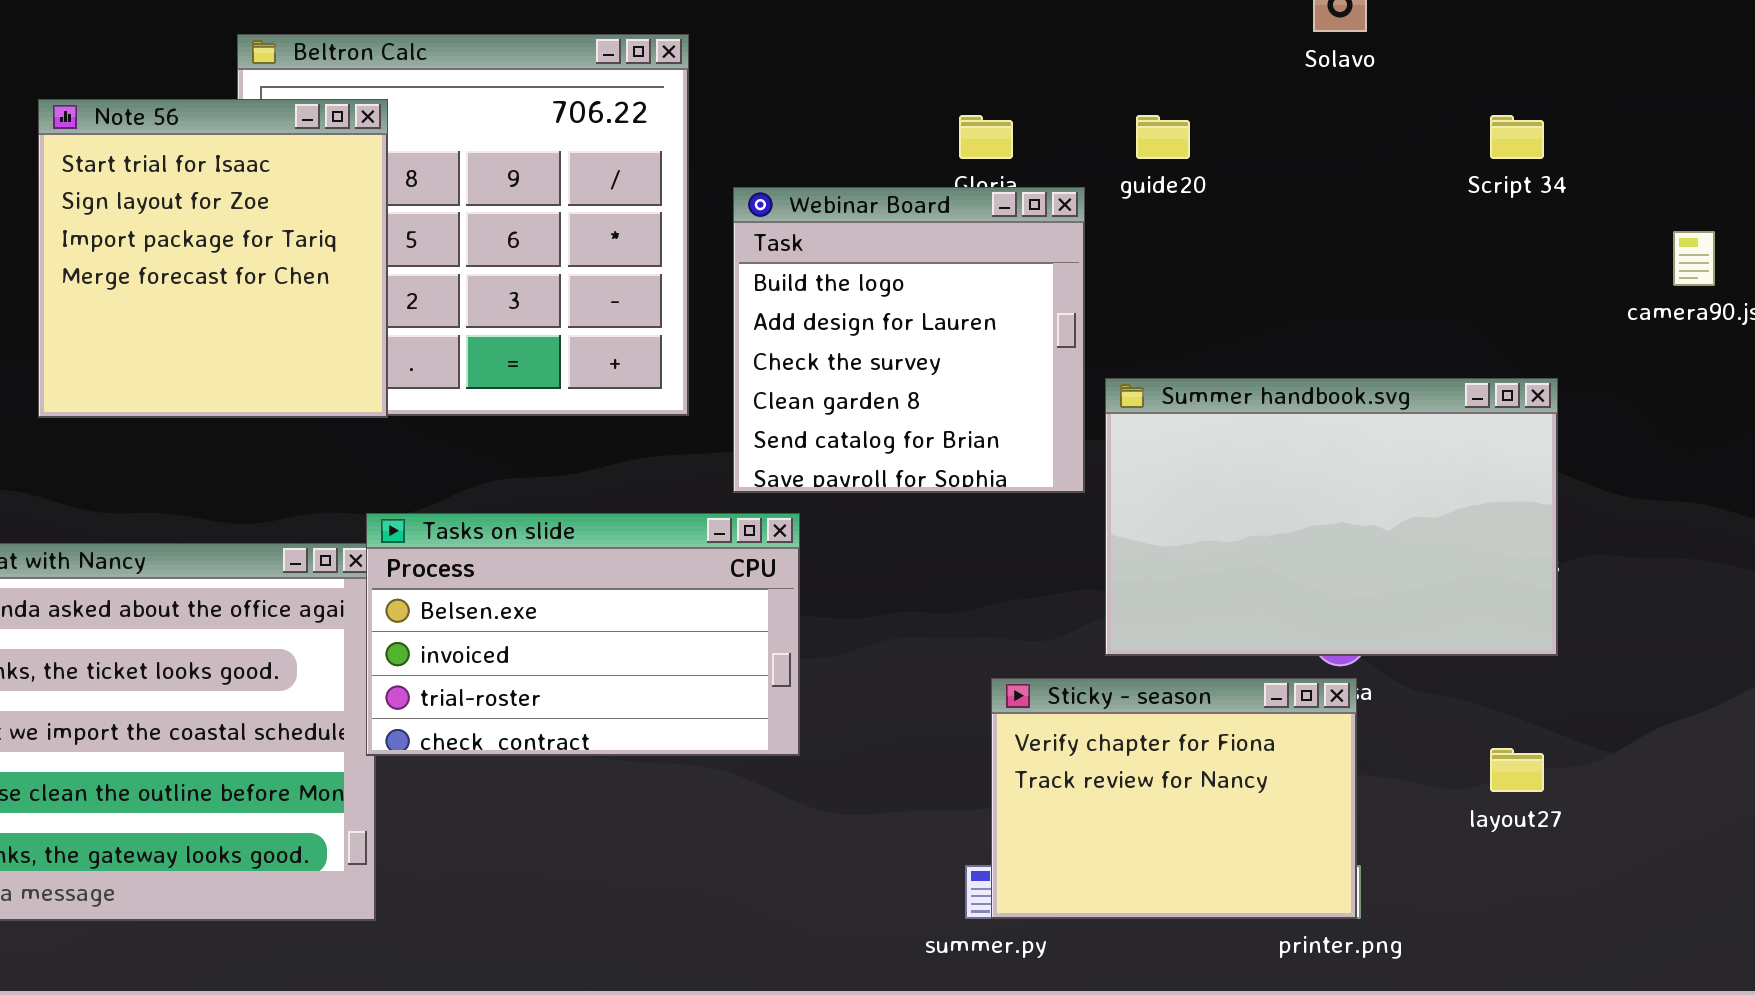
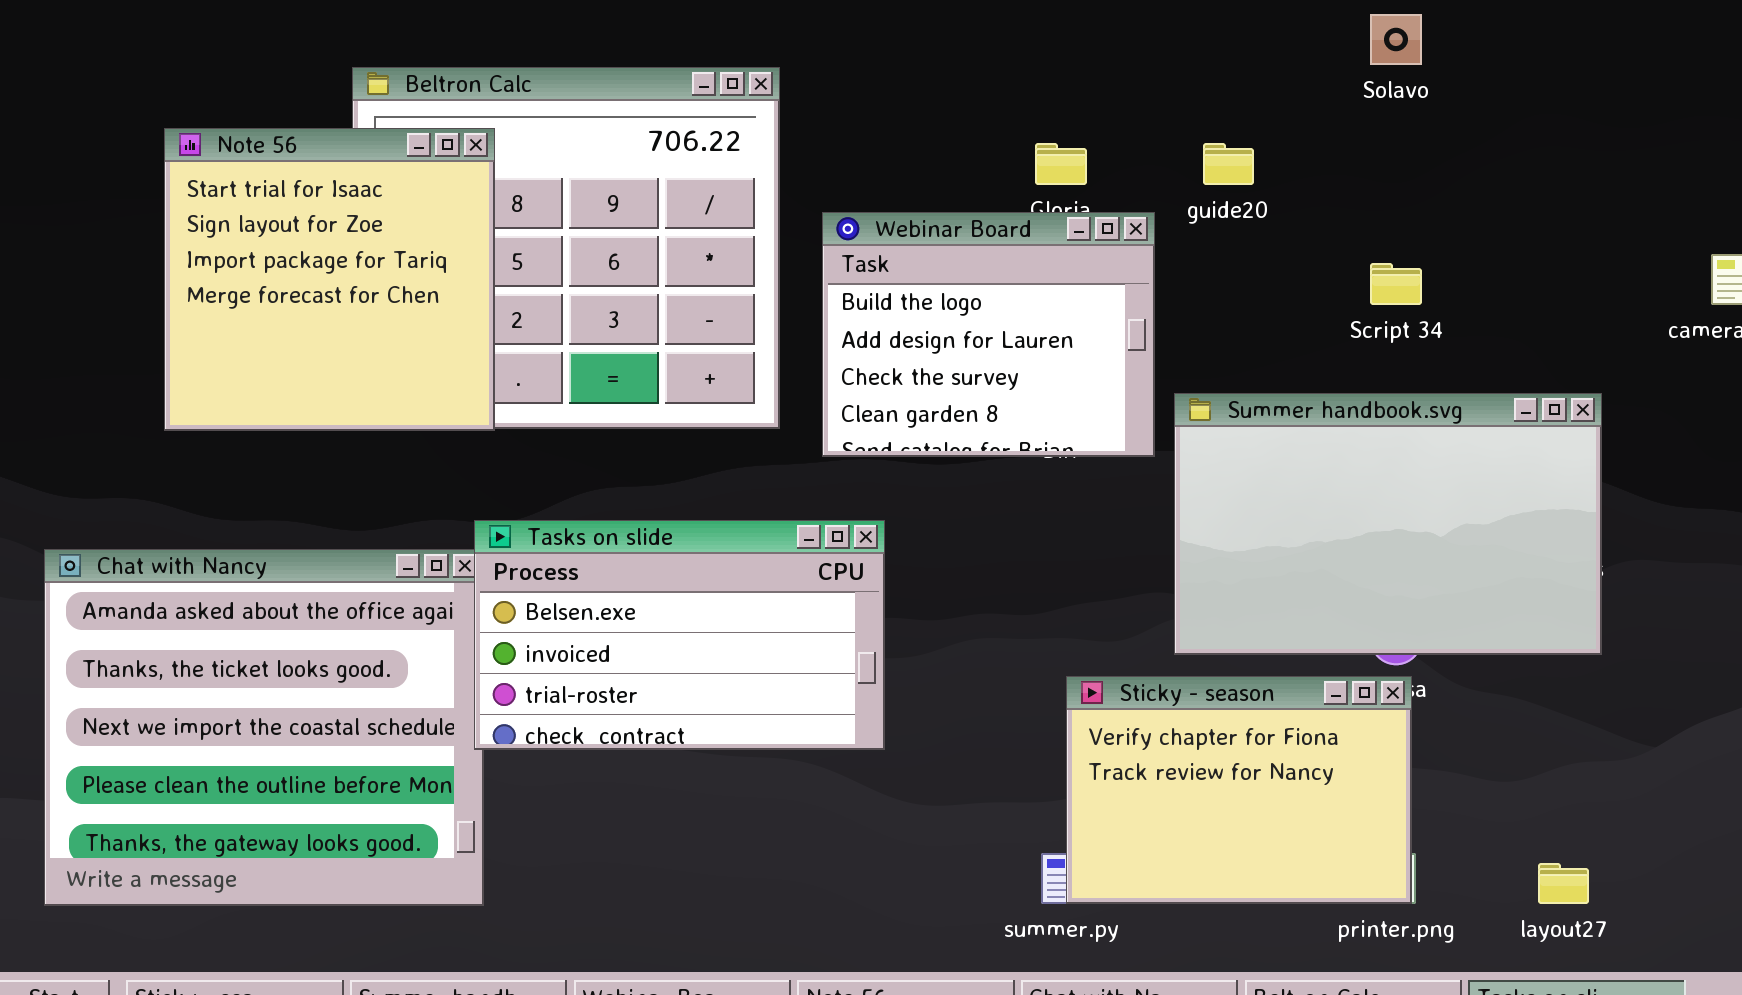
Script 34: [1490,115,1544,159] -> [1370,263,1422,305], moved
Webinar Board: [733,187,1085,493] -> [822,212,1155,457], resized
layout27: [1490,748,1544,792] -> [1538,863,1589,904], moved

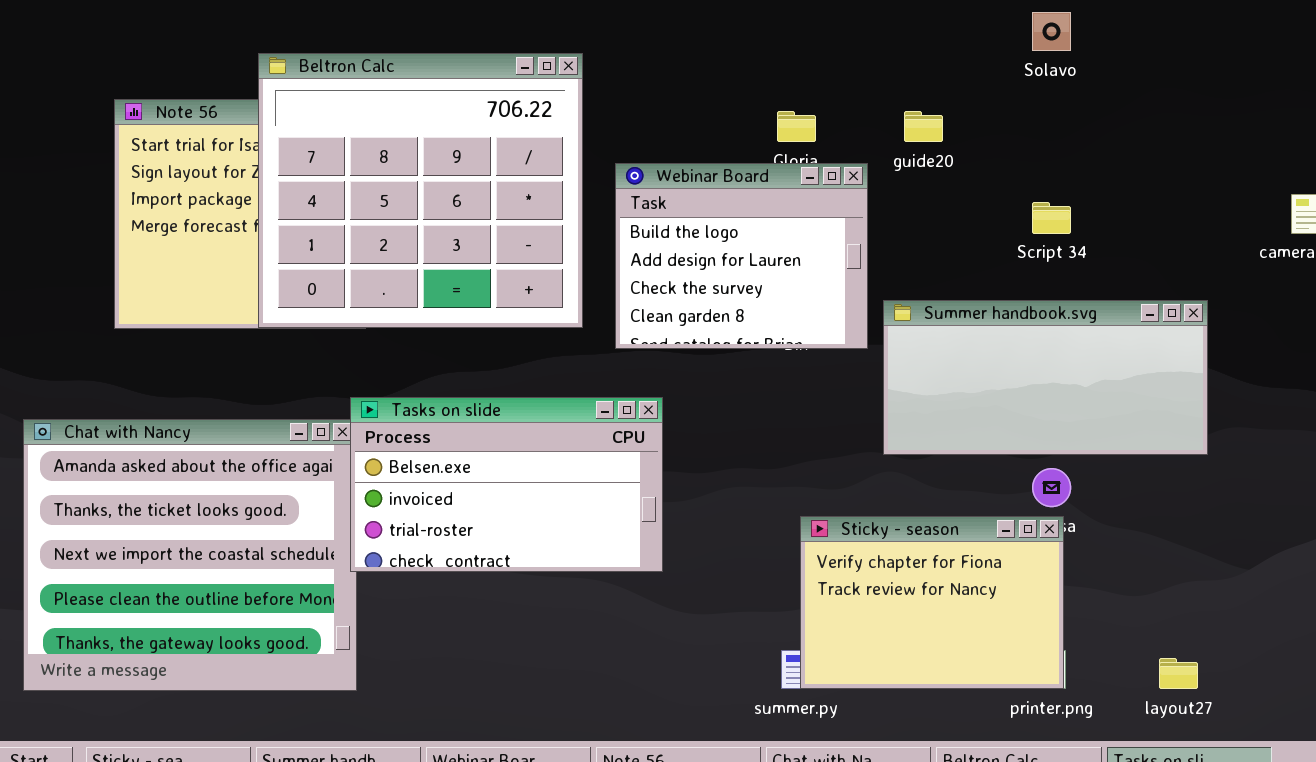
Beltron Calc: [352,67,780,429] -> [258,53,583,328], raised
Summer handbook.svg: [1174,393,1602,655] -> [883,300,1208,455], resized

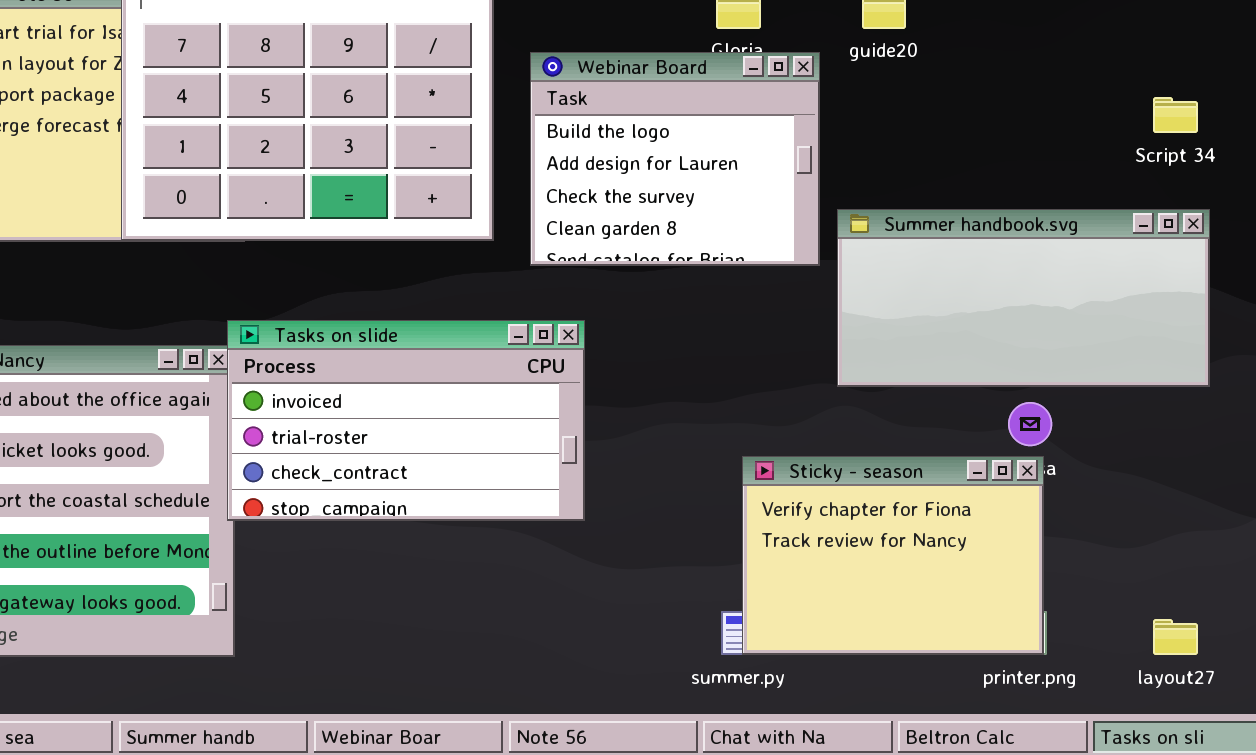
Script 34: [1032,202,1071,234] -> [1153,97,1198,133], moved
Tasks on slide: [350,397,663,572] -> [227,320,585,521], scrolled down 1 row

